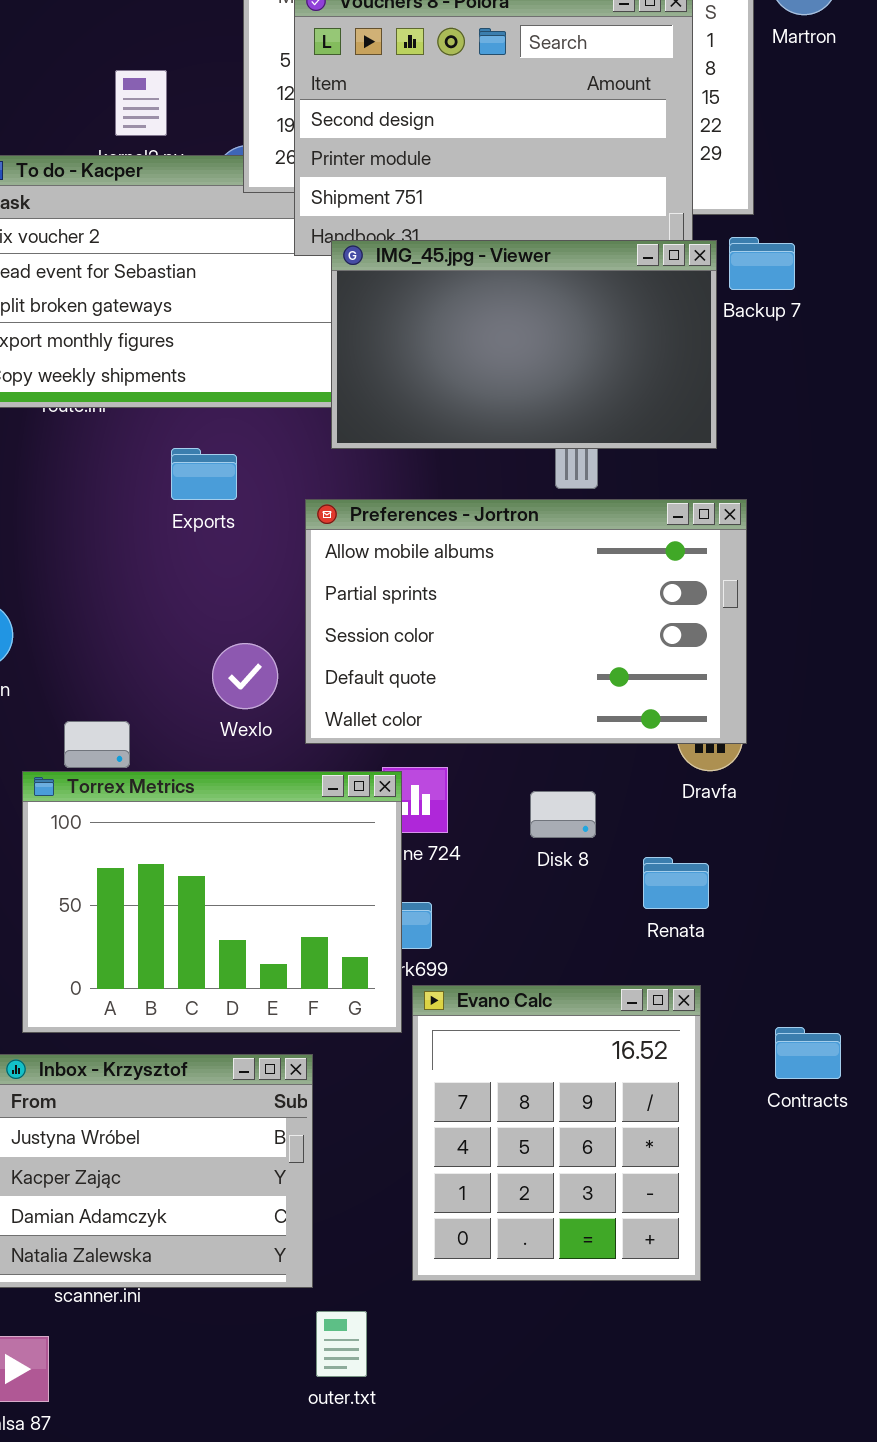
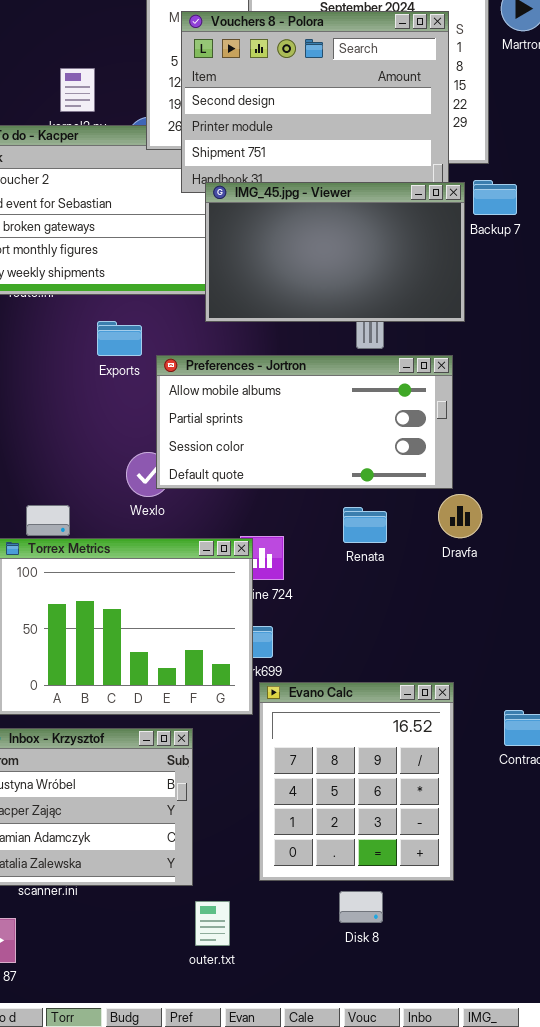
Preferences - Jortron: [305,499,747,744] -> [156,355,453,489], moved, resized
Disk 8: [530,791,596,838] -> [339,891,383,923], moved
Renata: [643,857,709,909] -> [343,507,387,543], moved

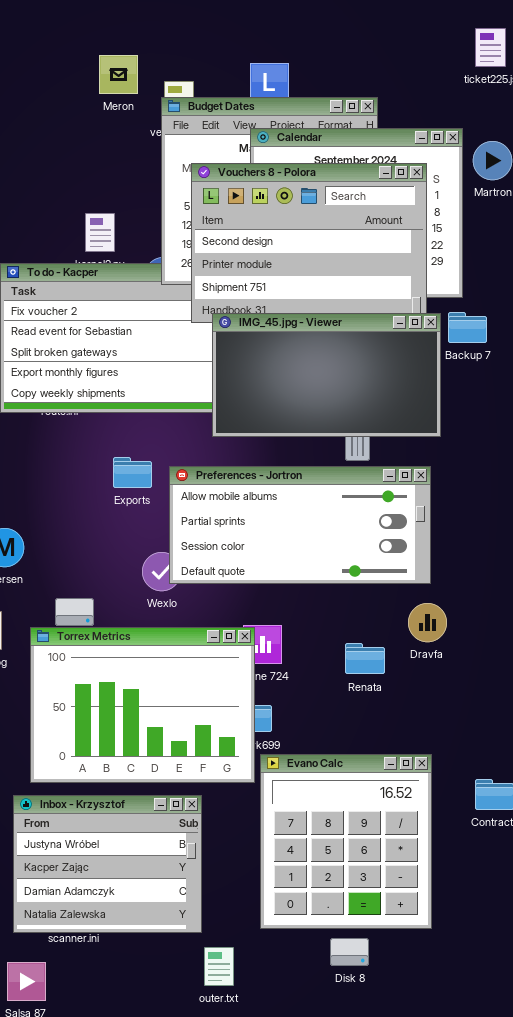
Exports: [97,321,142,356] -> [113,457,152,488], moved
Dravfa: [438,494,482,538] -> [408,603,447,642], moved
Renata: [343,507,387,543] -> [345,643,385,674], moved

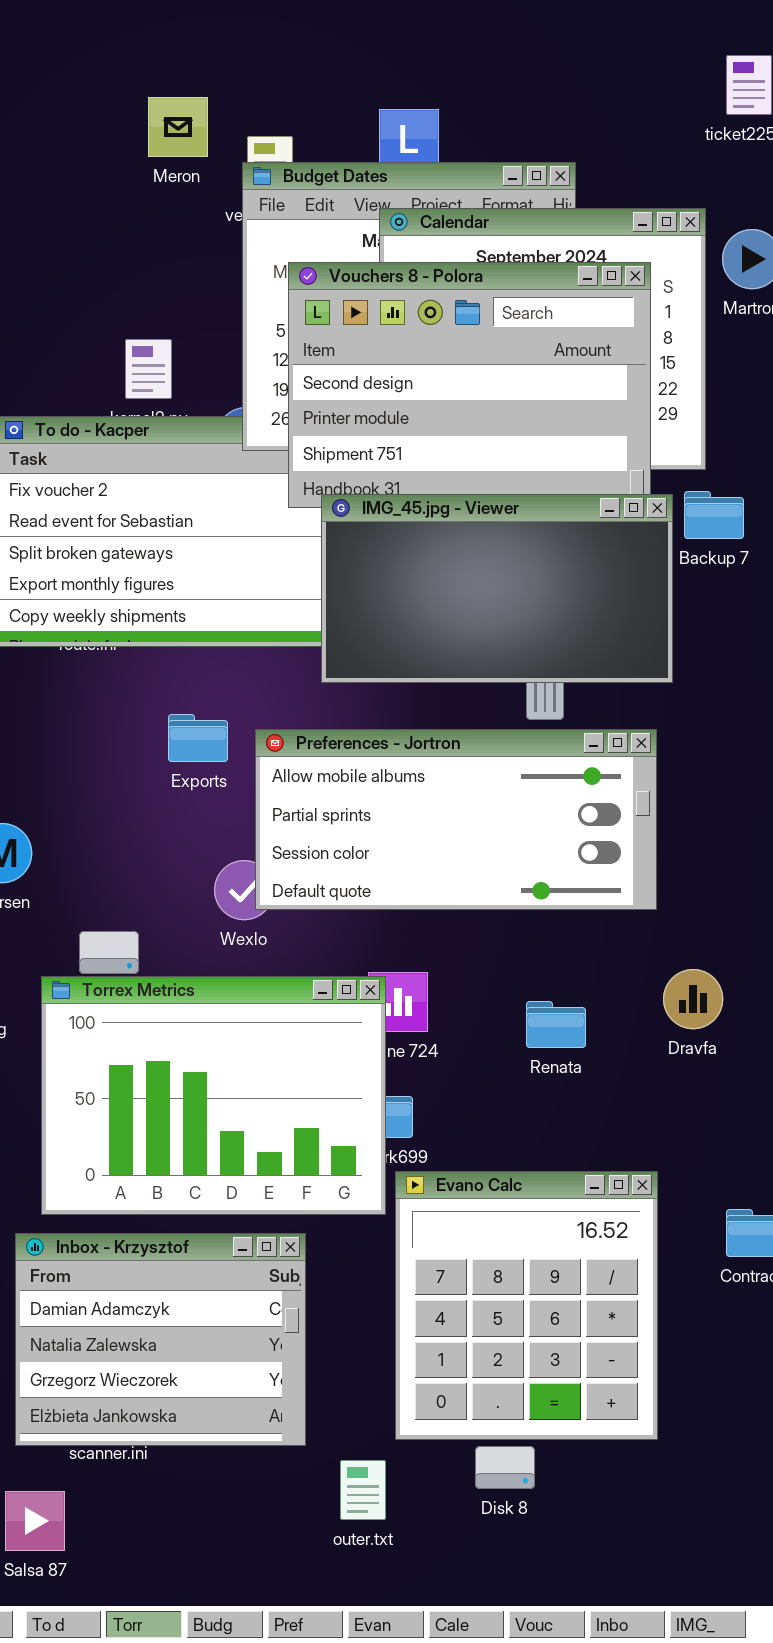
Dravfa: [408,603,447,642] -> [663,969,723,1029], moved
Inbox - Krzysztof: [13,795,202,933] -> [15,1233,306,1446], scrolled down 2 rows
Disk 8: [330,938,369,966] -> [475,1446,535,1489], moved
outer.txt: [204,947,234,986] -> [340,1460,386,1520], moved

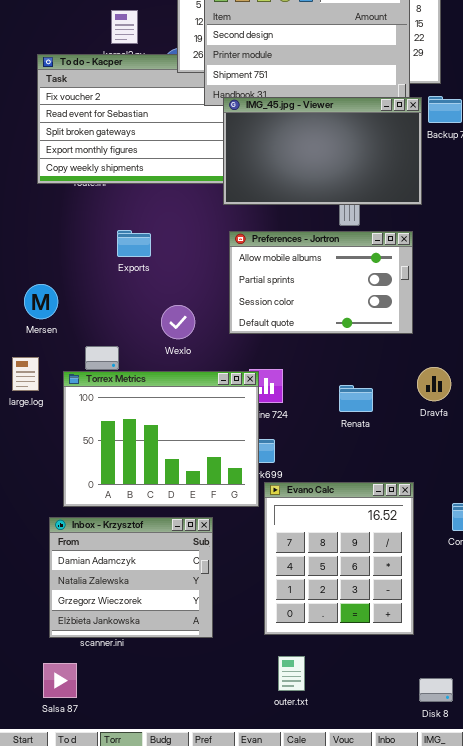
Exports: [168,714,228,762] -> [117,230,151,257], moved
Preferences - Jortron: [255,729,657,910] -> [229,231,413,334], resized
Disk 8: [475,1446,535,1489] -> [419,678,453,702], moved
outer.txt: [340,1460,386,1520] -> [278,656,305,691], moved

